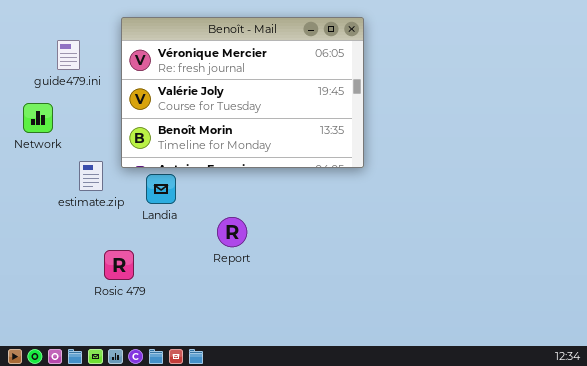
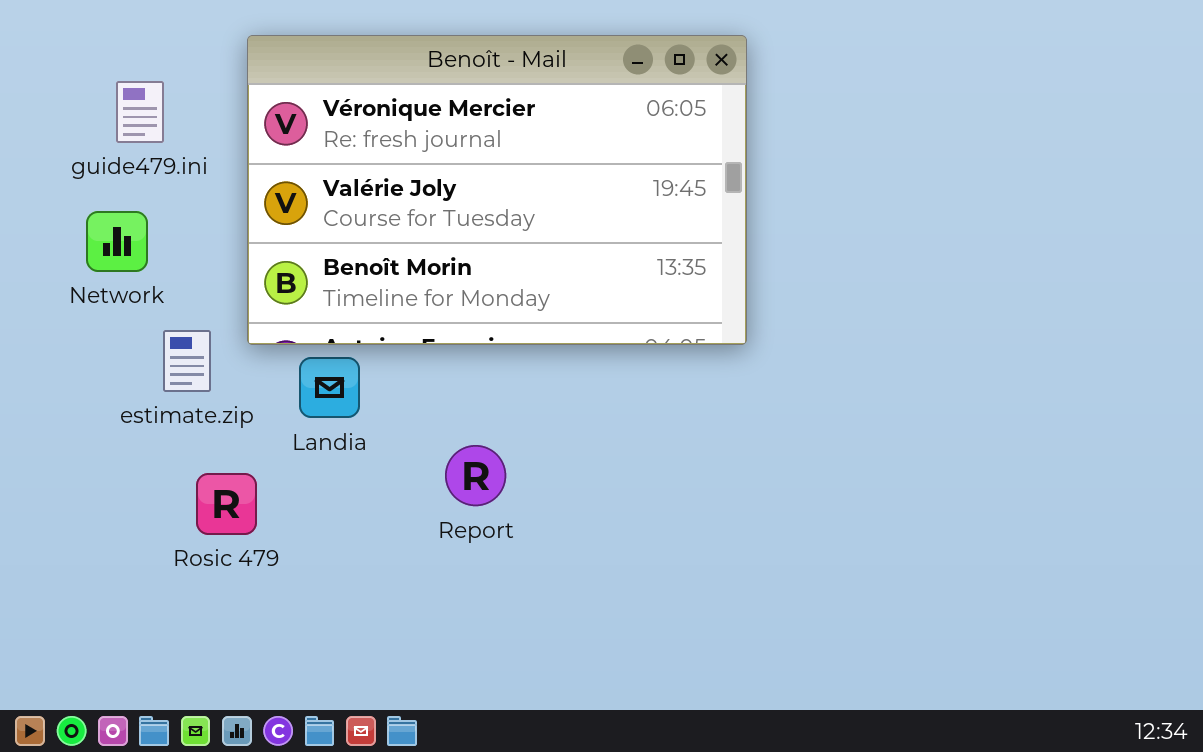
Network: [23,103,53,133] -> [86,211,148,272], moved
Rosic 479: [104,250,134,280] -> [196,473,257,535], moved

